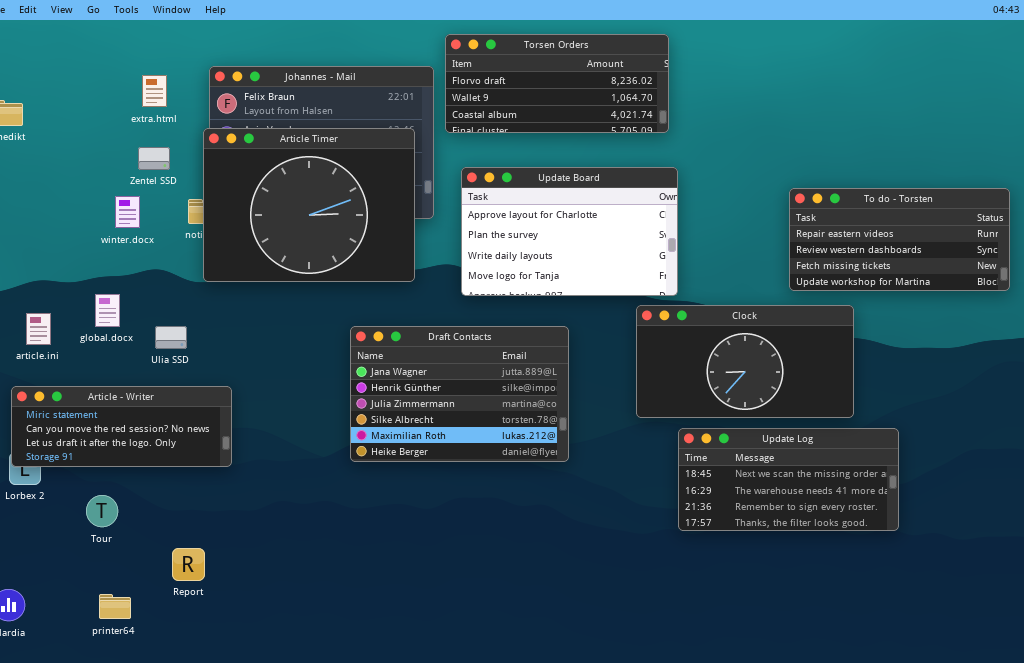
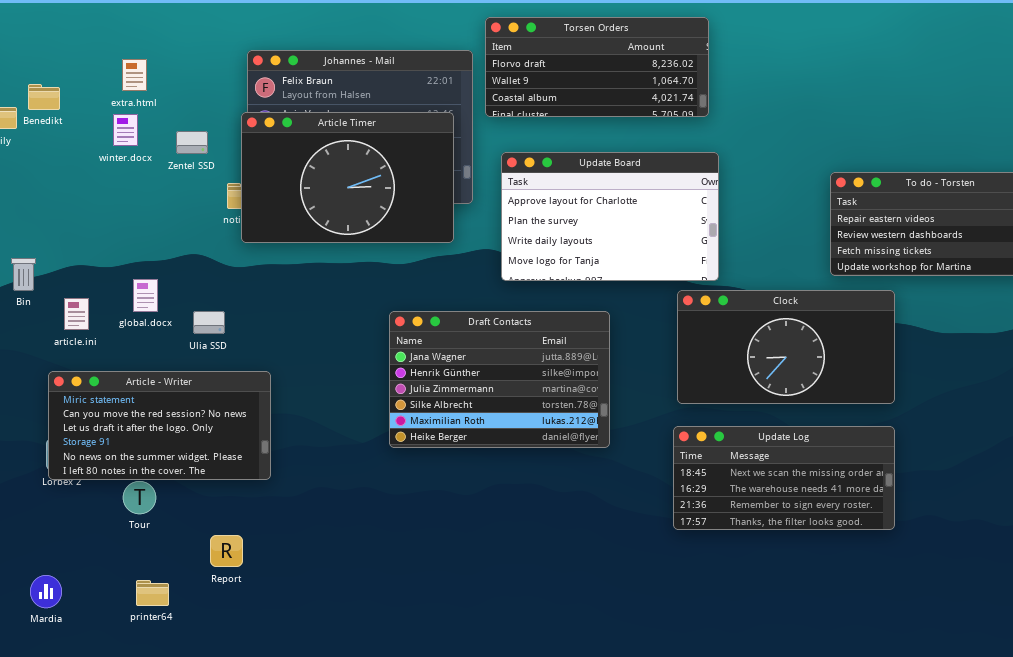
extra.html: [142,75,167,107] -> [122,59,147,91], moved
Article Timer: [203,128,415,282] -> [241,112,454,243], resized
winter.docx: [115,196,140,228] -> [113,114,138,146], moved
Article - Writer: [11,386,232,467] -> [48,371,271,480], resized
Update Log: [678,428,899,531] -> [673,426,895,530], moved

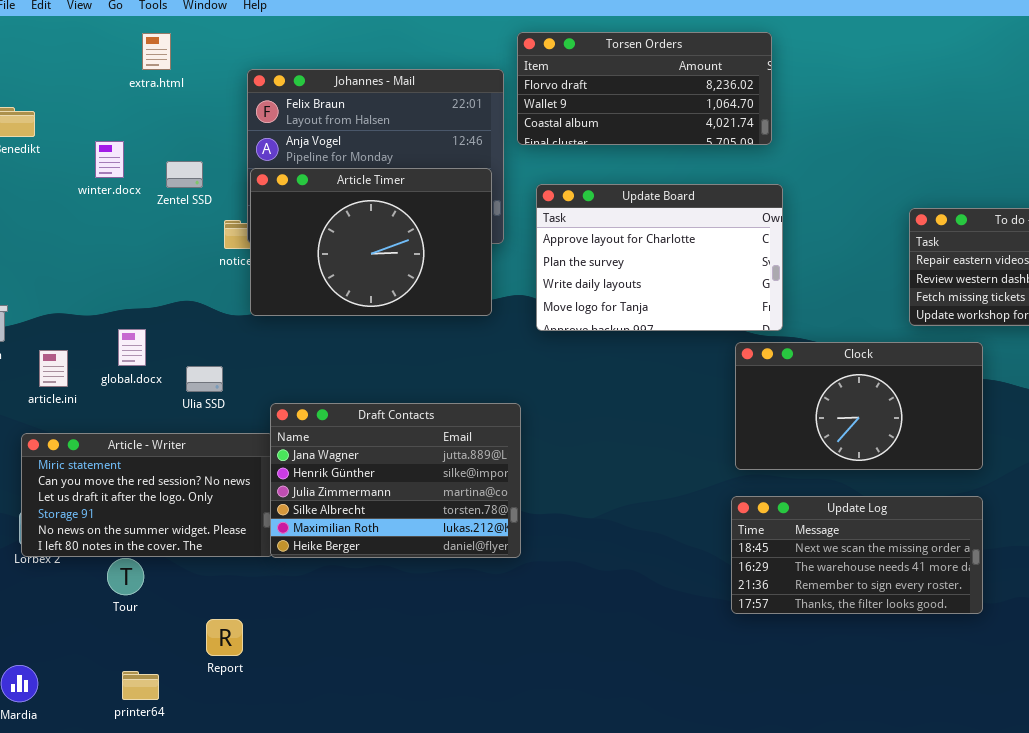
extra.html: [122,59,147,91] -> [142,33,171,70], moved
Article Timer: [241,112,454,243] -> [250,168,492,316], moved
Draft Contacts: [389,311,610,448] -> [270,403,521,558], moved

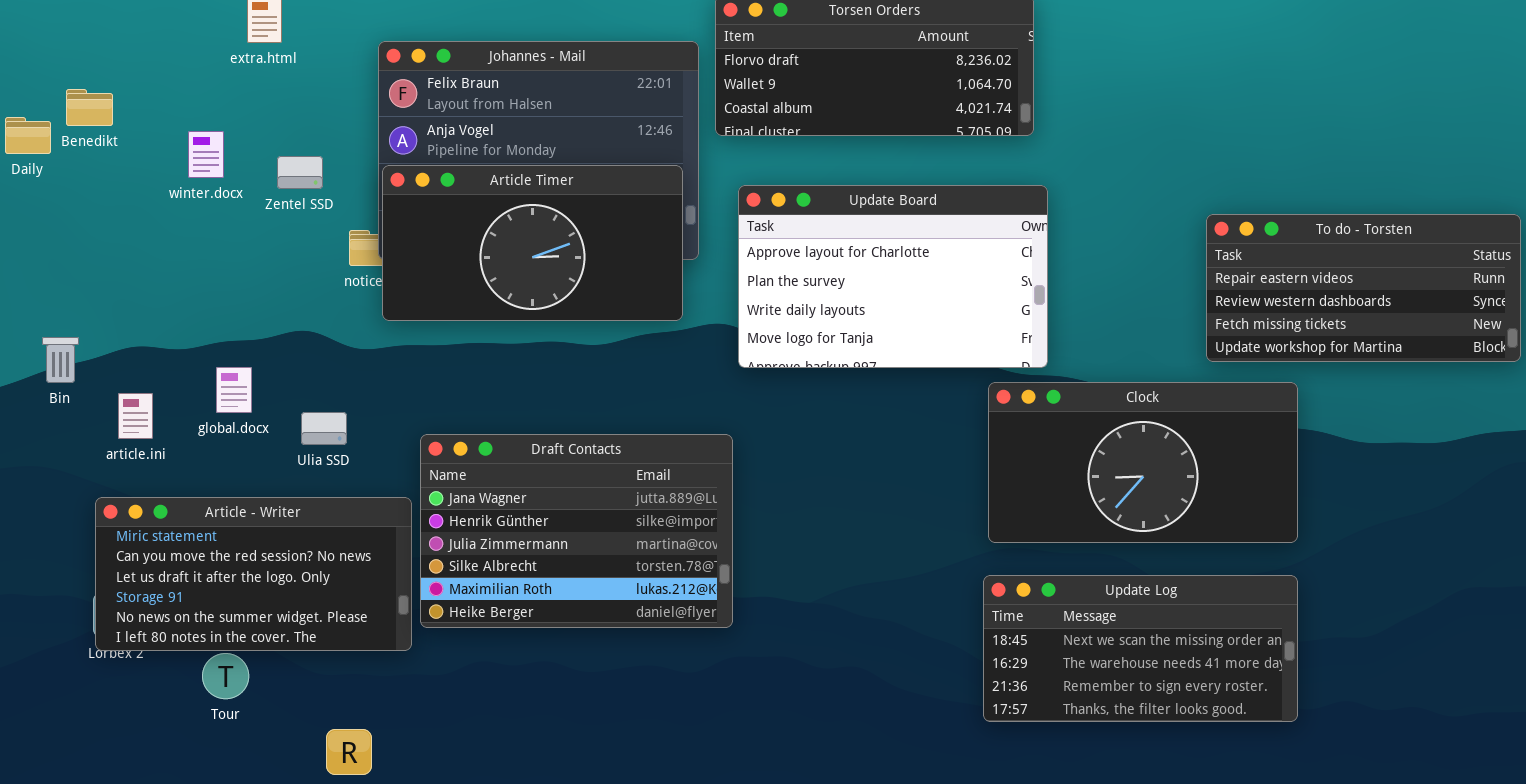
Article Timer: [250,168,492,316] -> [382,165,683,321], resized
Draft Contacts: [270,403,521,558] -> [420,434,733,628], moved

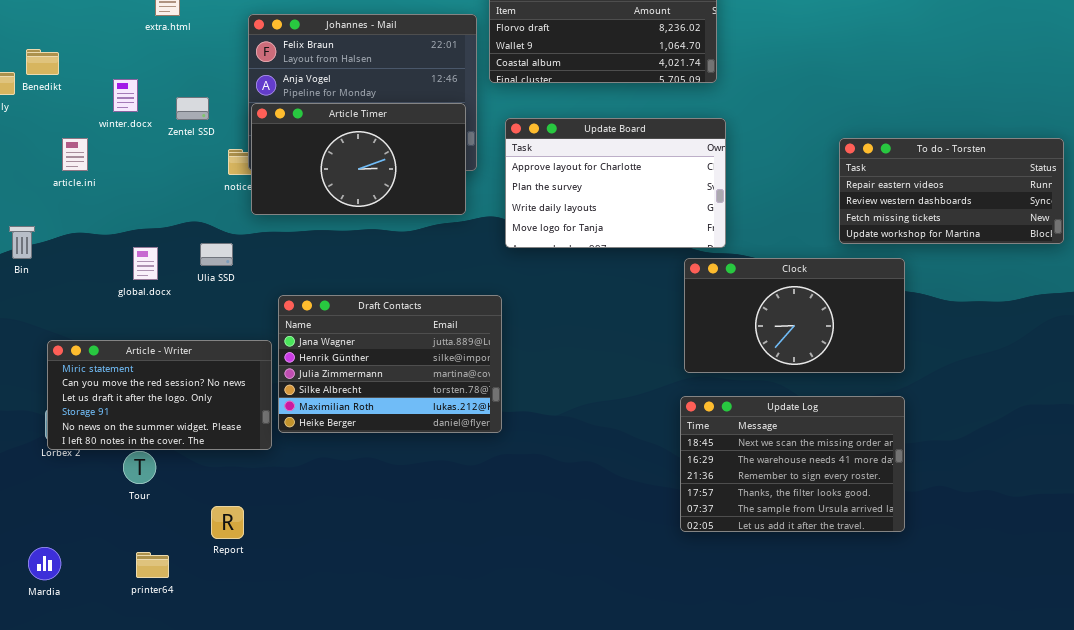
article.ini: [118,393,153,439] -> [62,138,88,171], moved
Ulia SSD: [301,412,347,445] -> [200,243,233,266], moved
Update Log: [983,575,1298,722] -> [680,396,905,532], resized

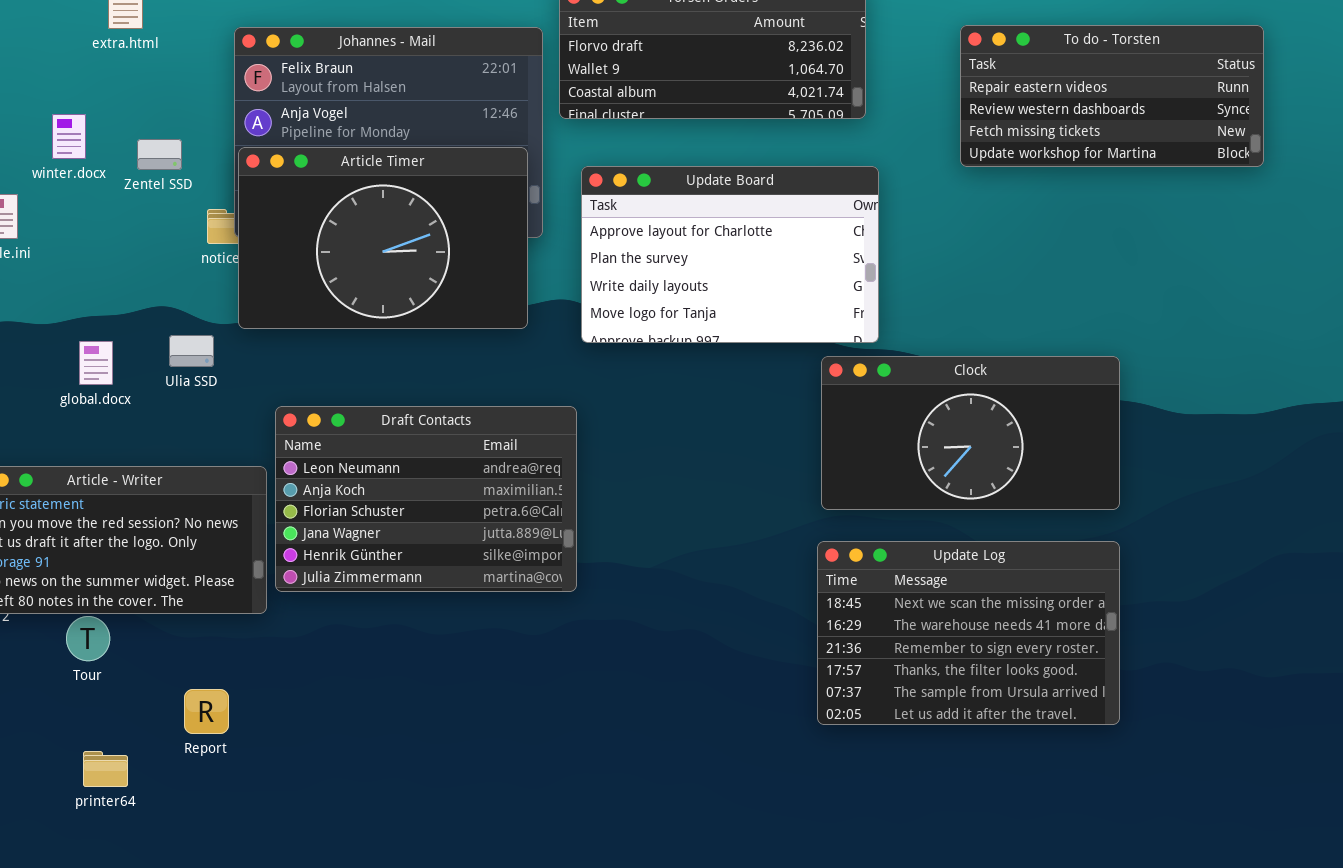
Article Timer: [251,103,466,215] -> [238,147,528,329], resized
To do - Torsten: [839,138,1064,244] -> [960,25,1264,167], moved
Draft Contacts: [278,295,502,433] -> [275,406,577,592], scrolled up 3 rows

